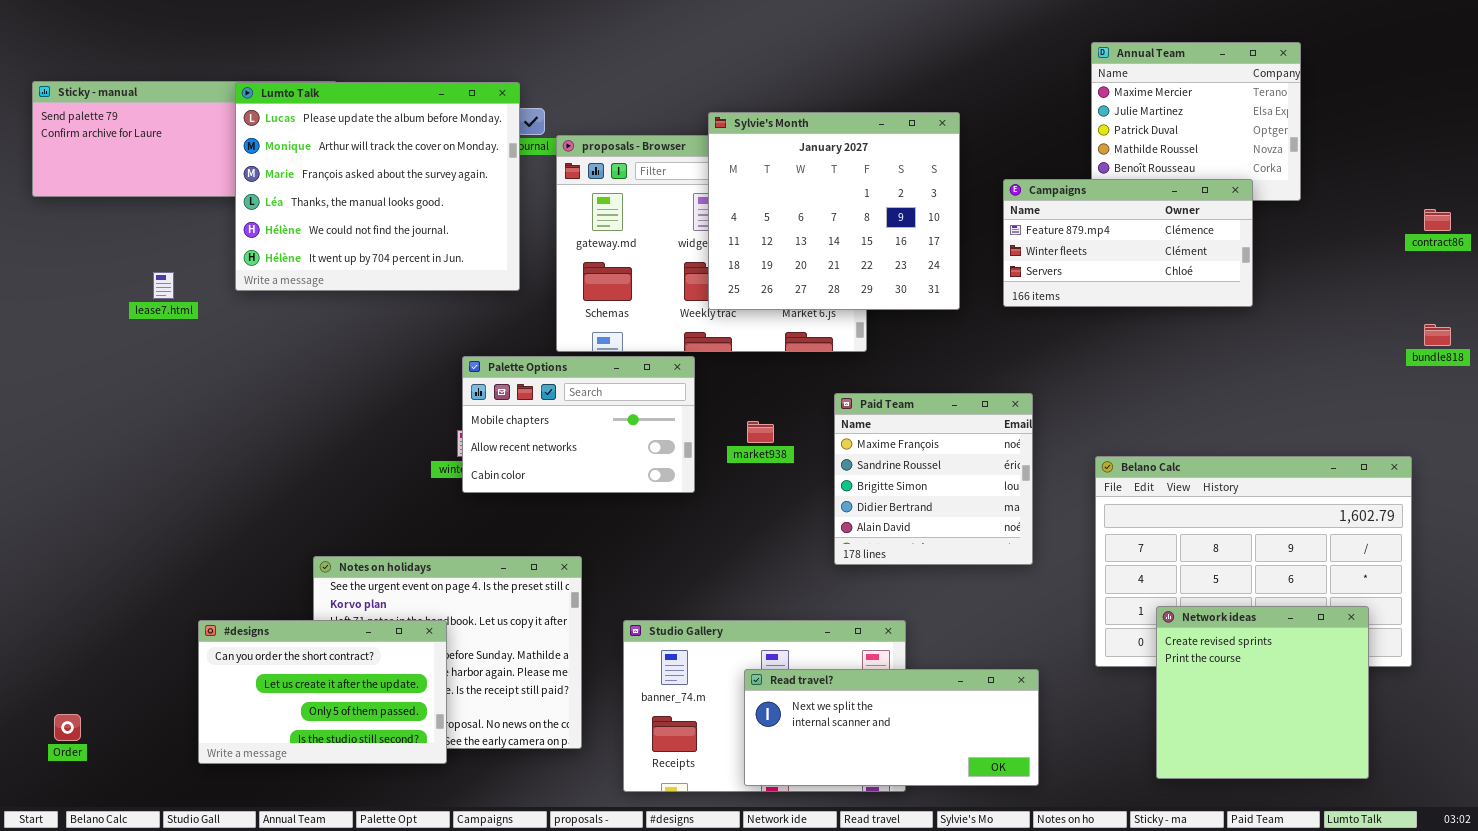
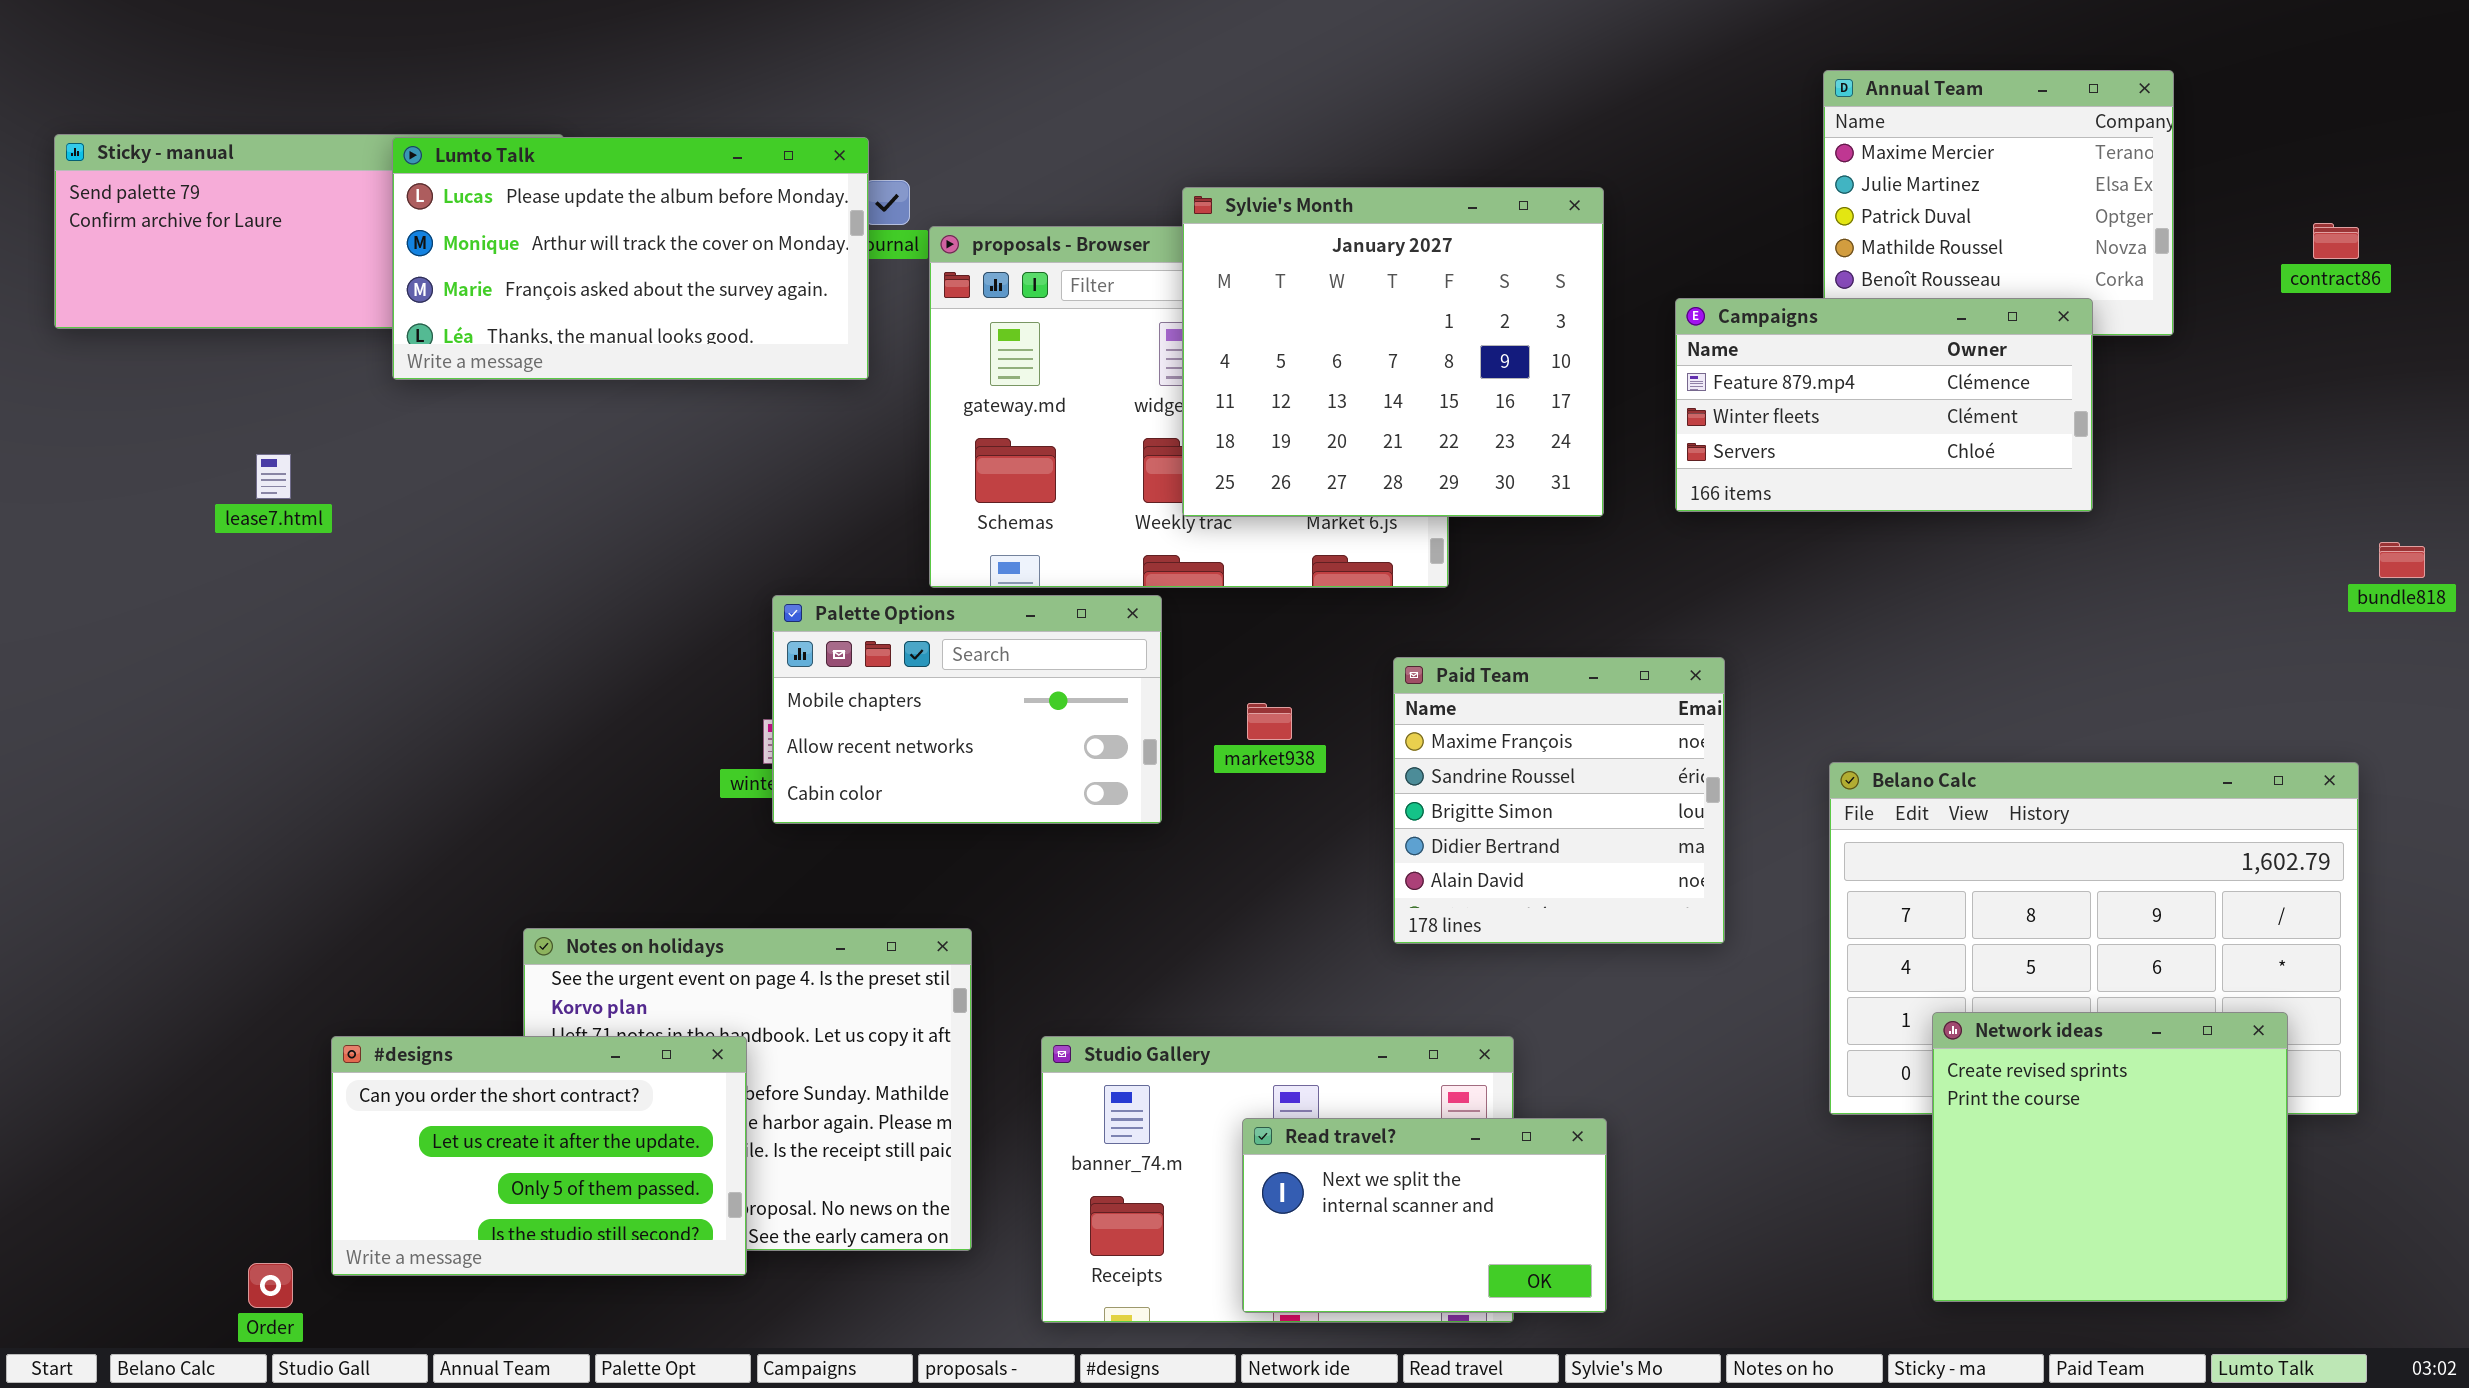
Lumto Talk: [235,82,520,291] -> [392,137,869,380], resized
contract86: [1424,209,1451,231] -> [2313,223,2359,259], moved
Read travel?: [744,669,1039,786] -> [1242,1118,1607,1313], resized
Order: [54,714,81,741] -> [248,1263,293,1308], moved

